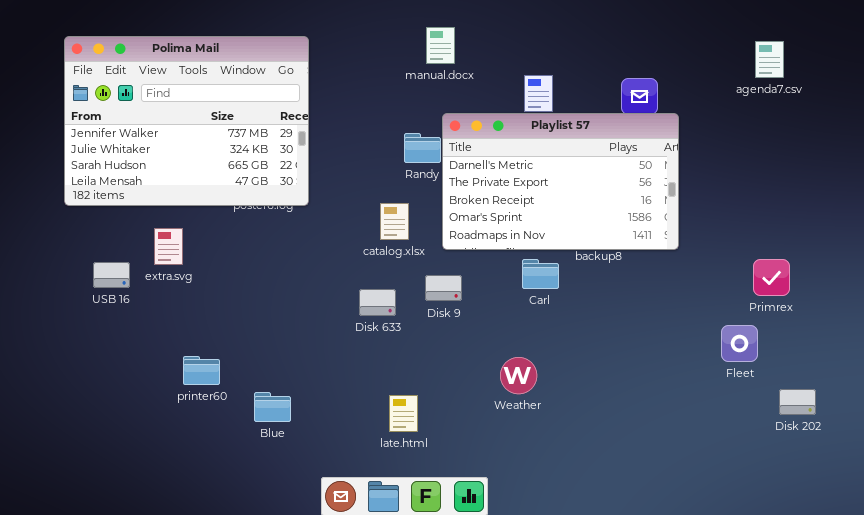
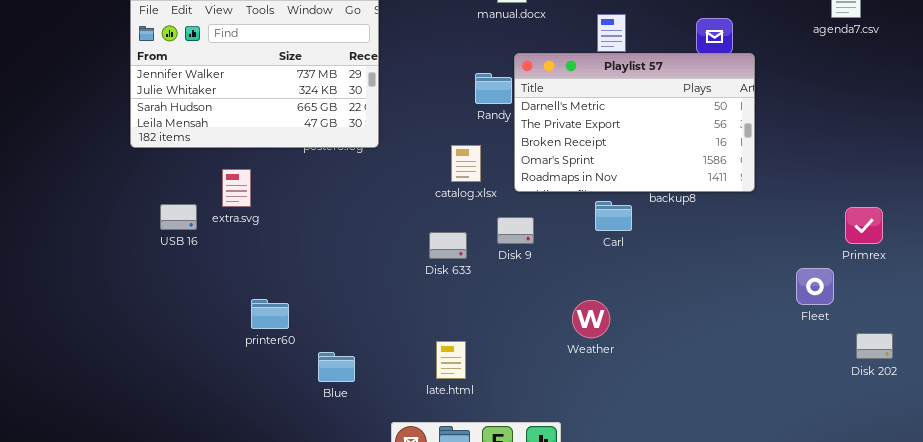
Primrex: [753,259,790,296] -> [845,207,883,244], moved
Blue: [254,392,291,422] -> [318,352,355,382], moved
late.html: [389,395,418,432] -> [436,341,466,379], moved

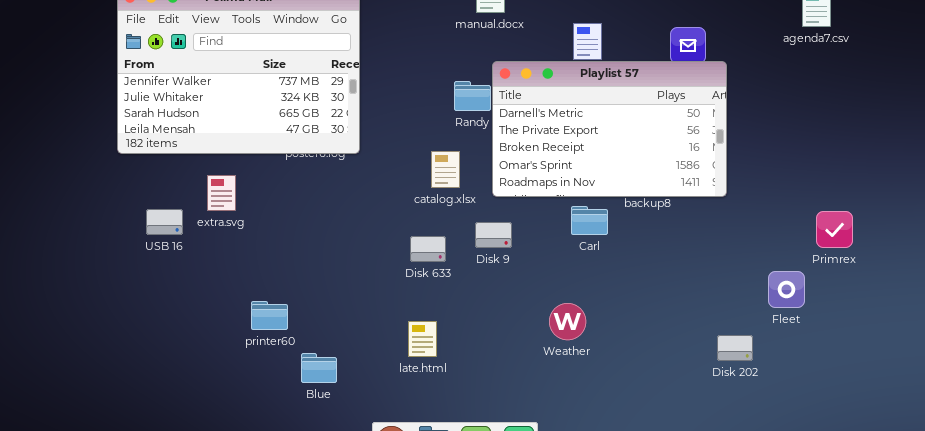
printer60: [251,299,289,329] -> [251,301,288,330], moved
Disk 202: [856,333,893,359] -> [717,335,753,361], moved
late.html: [436,341,466,379] -> [408,321,437,357], moved

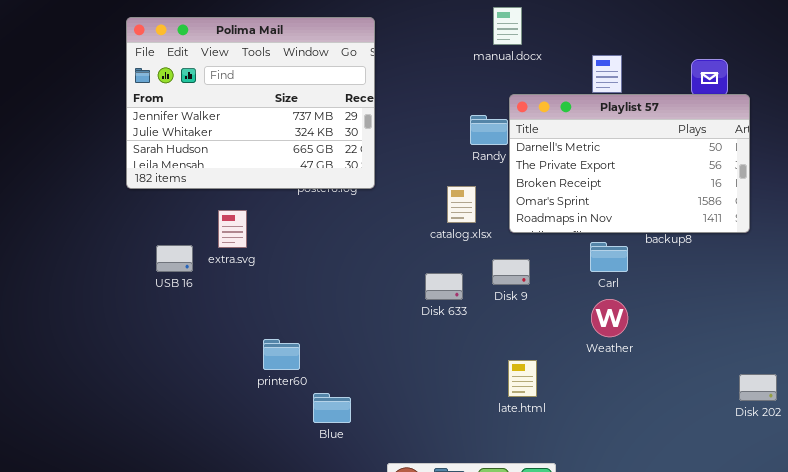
Weather: [549,303,586,340] -> [591,299,628,337], moved
late.html: [408,321,437,357] -> [508,360,537,397], moved

